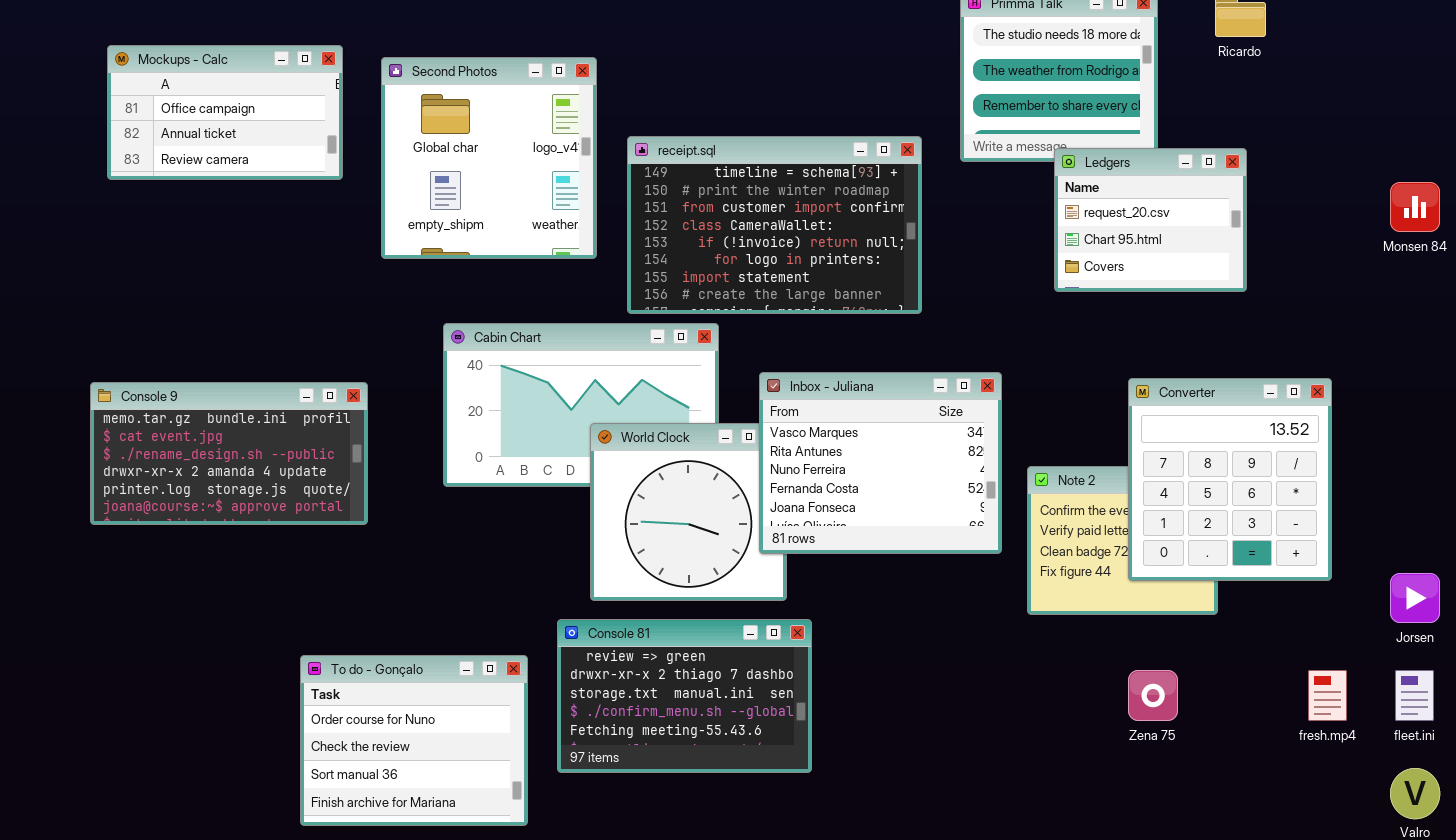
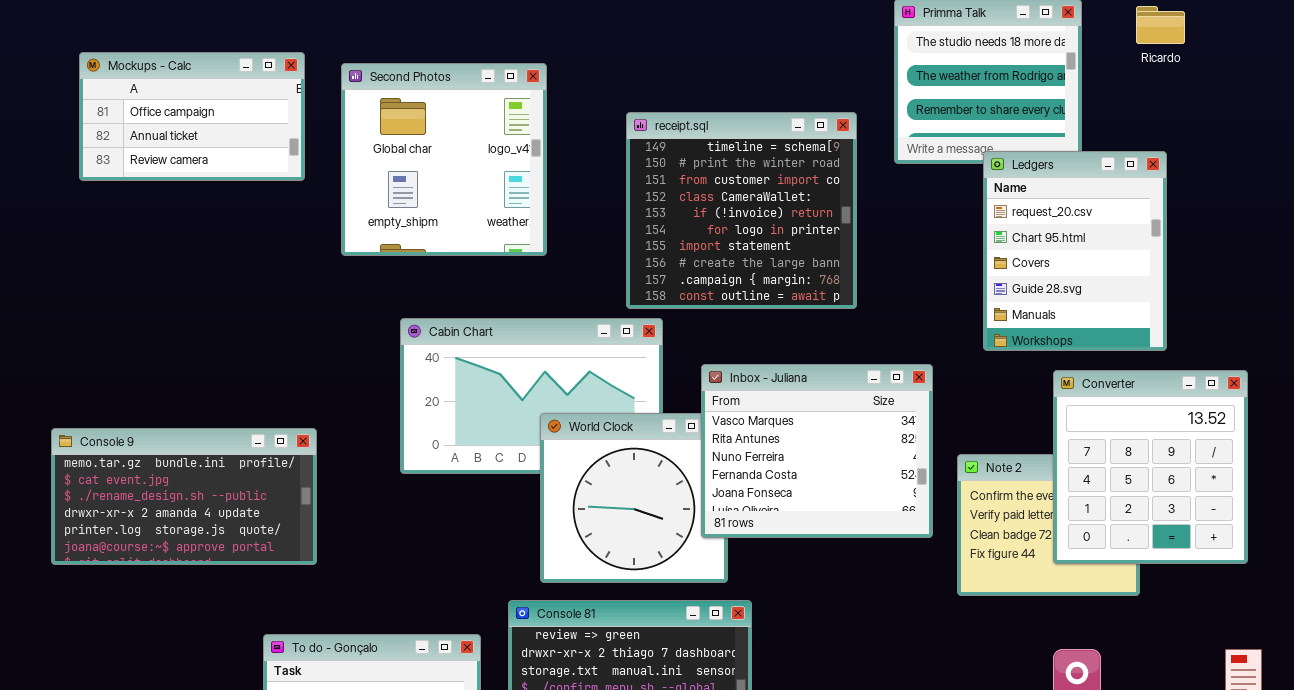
receipt.sql: [627,136,922,314] -> [626,112,857,309], resized
Ledgers: [1054,148,1247,292] -> [983,151,1167,351], resized
Console 9: [90,382,368,525] -> [51,428,317,565], moved

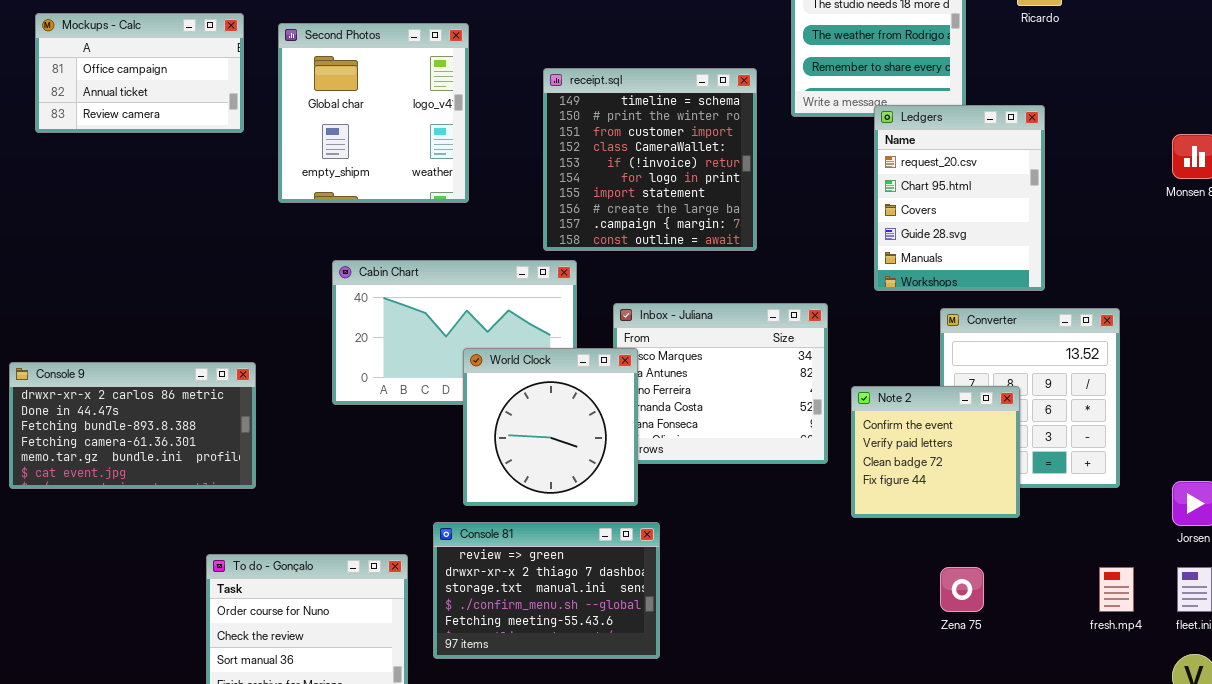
World Clock: [540,413,728,583] -> [463,348,638,506], raised
Console 9: [51,428,317,565] -> [9,362,256,489], scrolled up 4 rows
Note 2: [957,454,1140,596] -> [851,386,1020,518], raised

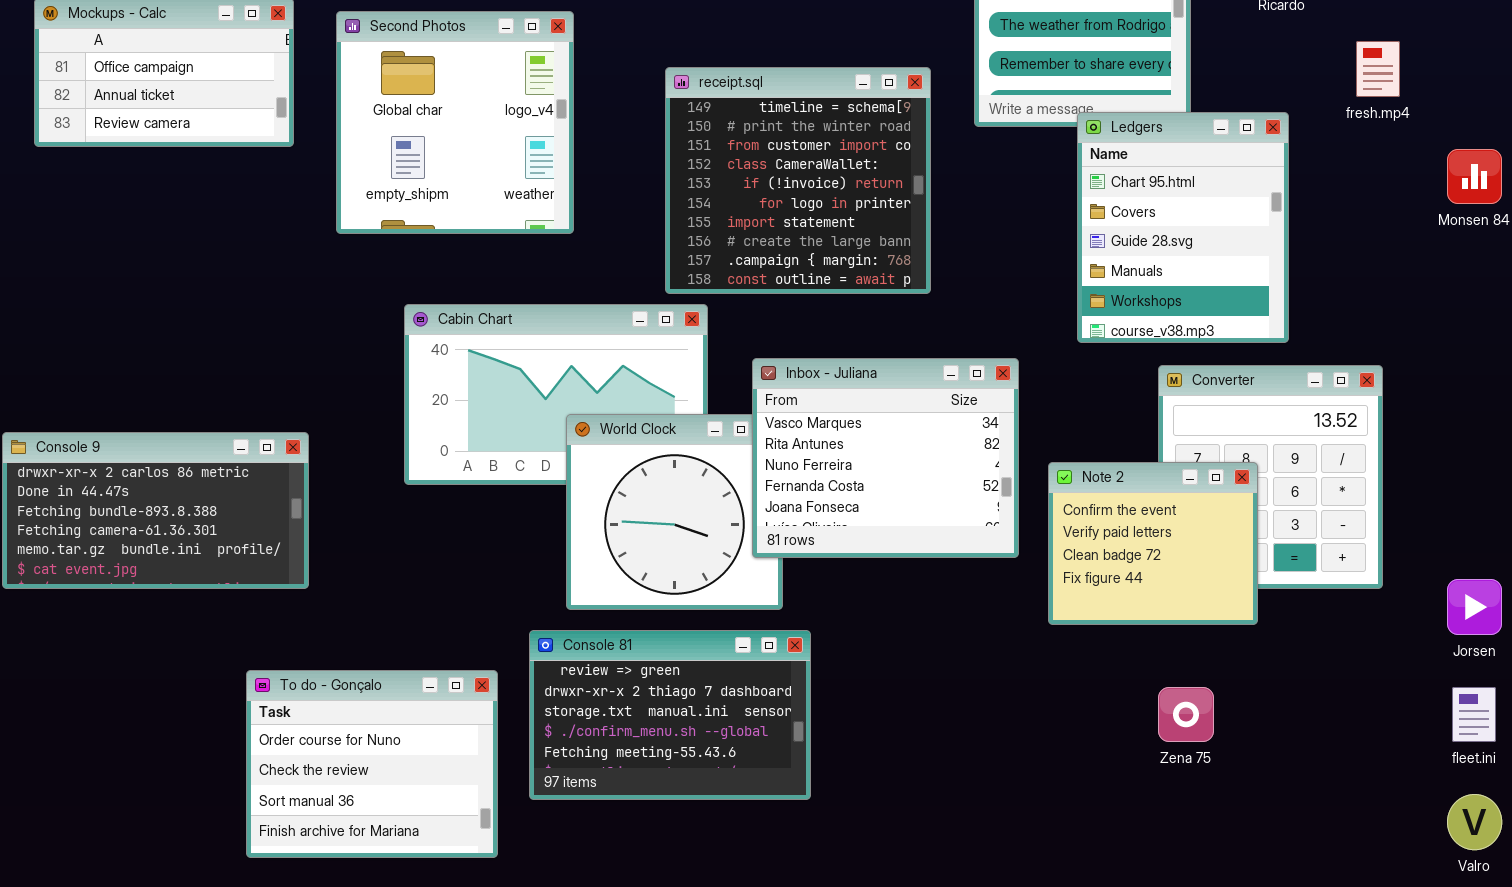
Ledgers: [874,105,1045,291] -> [1077,112,1289,343], scrolled down 1 row
Inbox - Juliana: [613,303,828,464] -> [752,358,1019,558], raised
fresh.mp4: [1099,567,1134,612] -> [1356,41,1400,97], moved

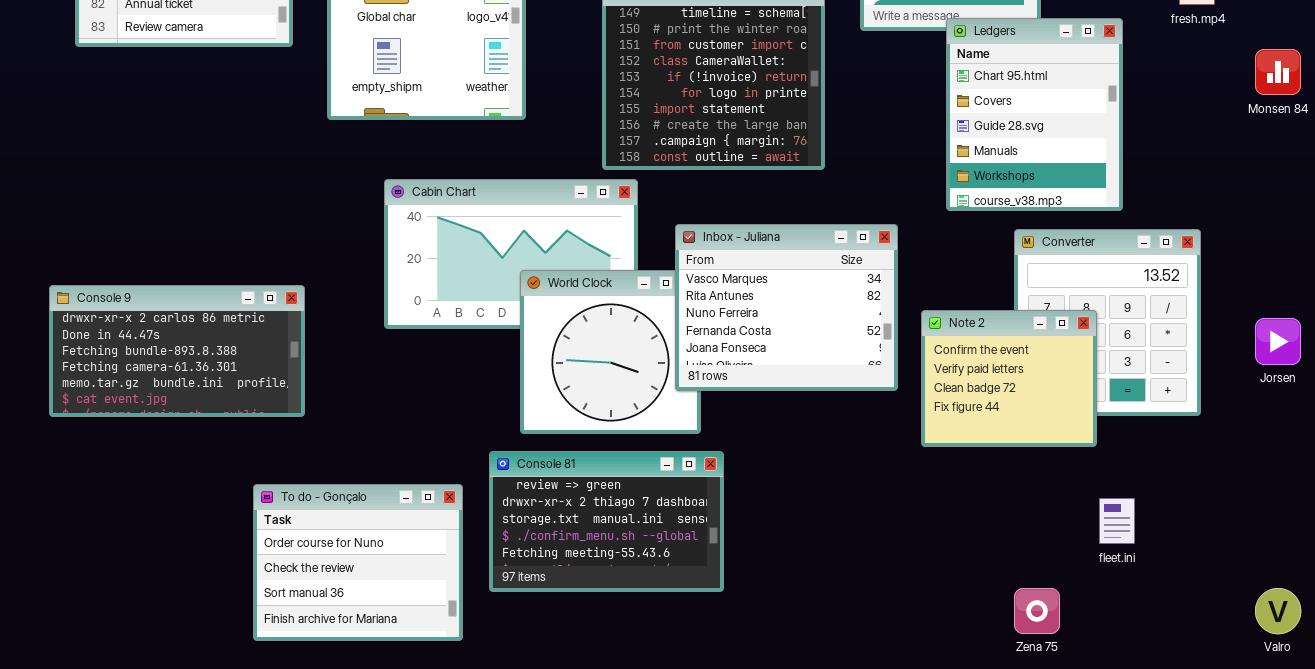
Jorsen: [1447,579,1502,635] -> [1255,318,1301,365], moved
Zena 75: [1158,687,1214,742] -> [1014,588,1060,634], moved
fleet.ini: [1452,687,1496,742] -> [1099,498,1135,544], moved

